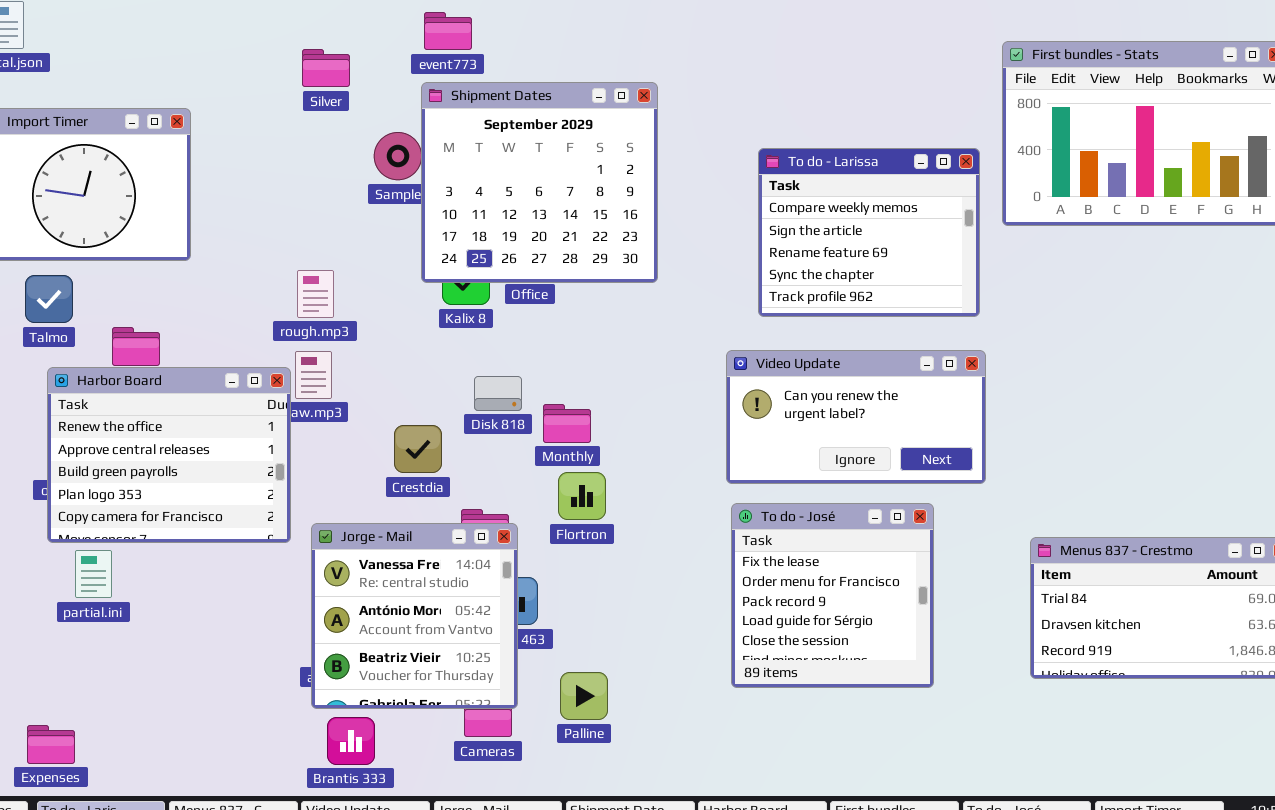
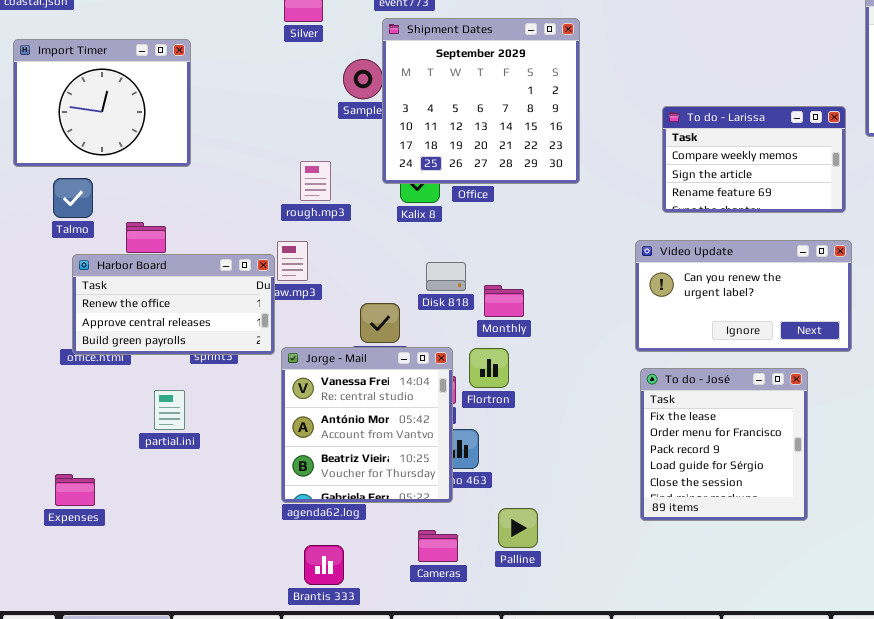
To do - Larissa: [758,148,980,317] -> [662,106,846,213], resized
rough.mp3: [297,270,334,318] -> [300,161,331,201], moved
Harbor Board: [47,367,291,543] -> [72,254,275,355], resized
Flortron: [558,472,606,520] -> [469,348,509,388], moved
Jorge - Mail: [311,523,518,709] -> [281,347,453,503], moved
partial.ini: [75,550,112,598] -> [154,390,185,430], moved
Expenses: [27,725,75,764] -> [55,474,95,506], moved

